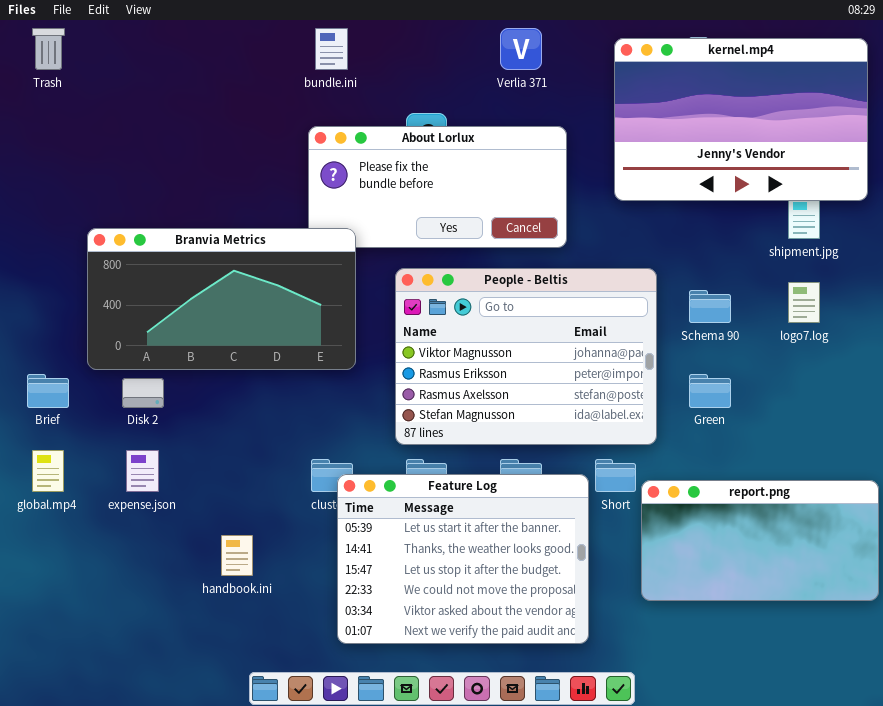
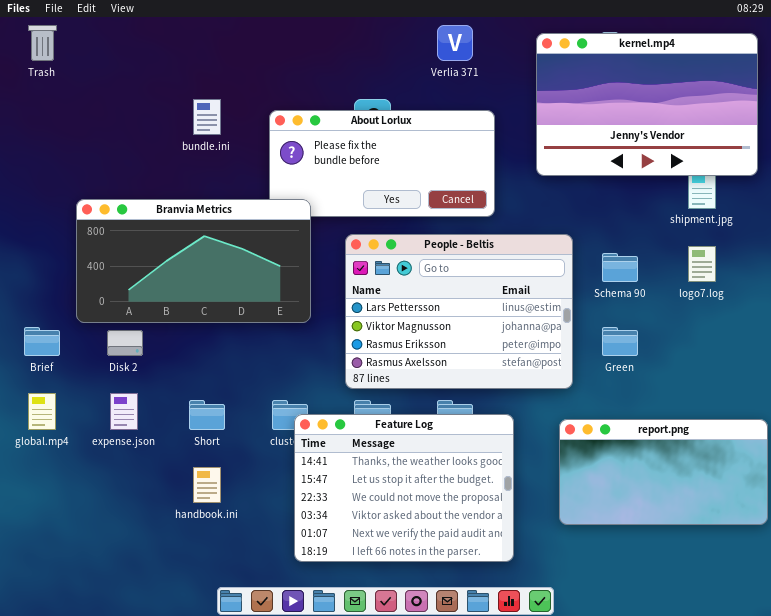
bundle.ini: [315,28,348,70] -> [193,99,221,135], moved
People - Beltis: [395,268,657,445] -> [345,234,573,389], scrolled up 1 row
Short: [595,459,636,492] -> [189,400,225,430], moved
Feature Log: [337,474,589,644] -> [294,414,514,562], scrolled down 1 row

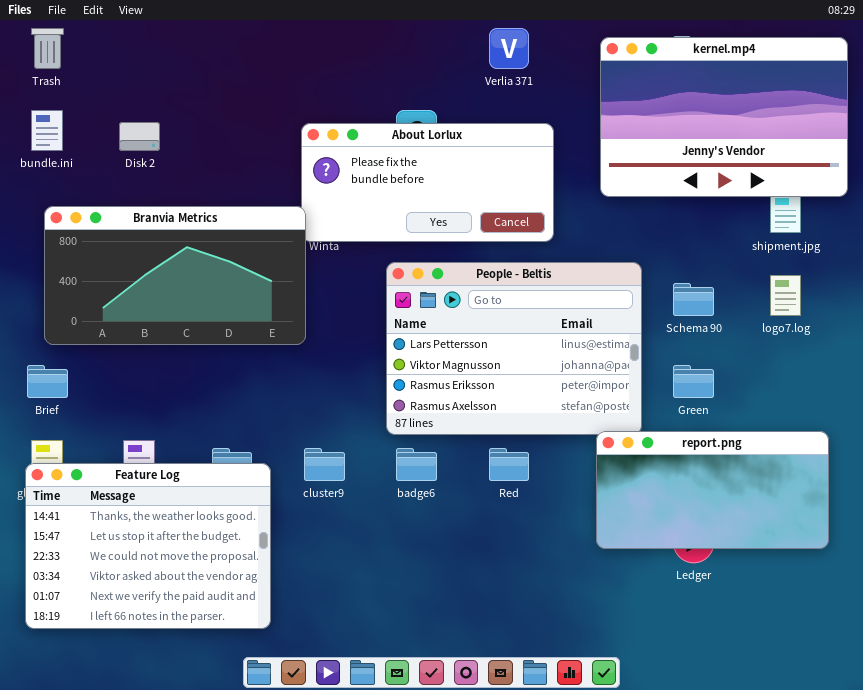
bundle.ini: [193,99,221,135] -> [31,110,63,151], moved
Branvia Metrics: [76,199,311,323] -> [44,206,306,345], moved
Disk 2: [107,330,143,356] -> [119,122,160,151], moved
Feature Log: [294,414,514,562] -> [25,463,271,629], moved
report.png: [559,419,768,525] -> [596,431,829,549], moved

